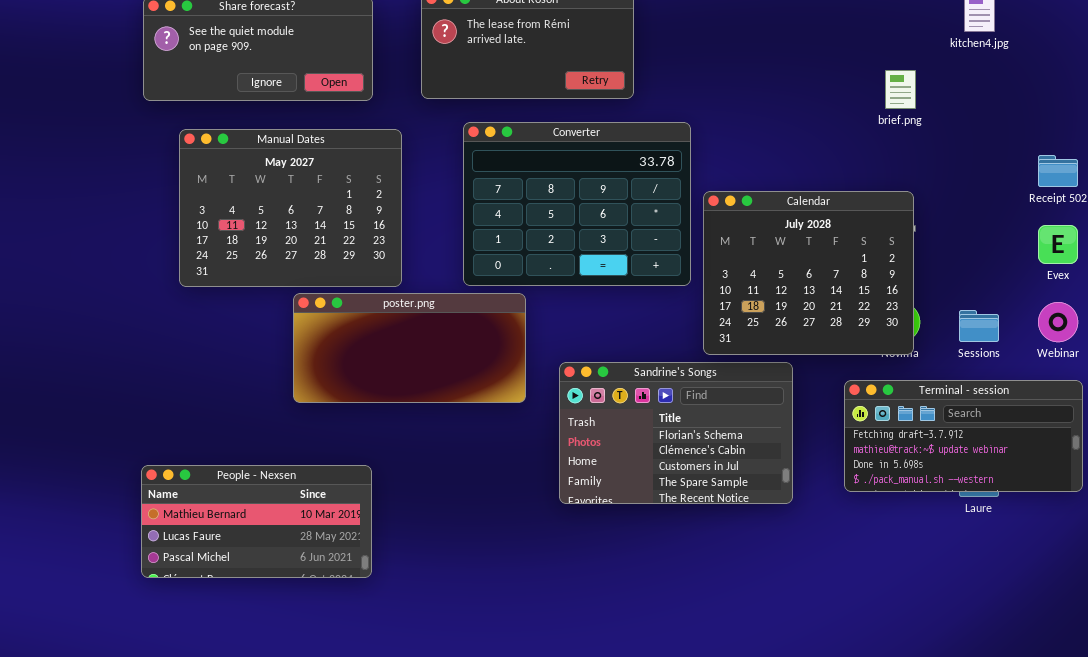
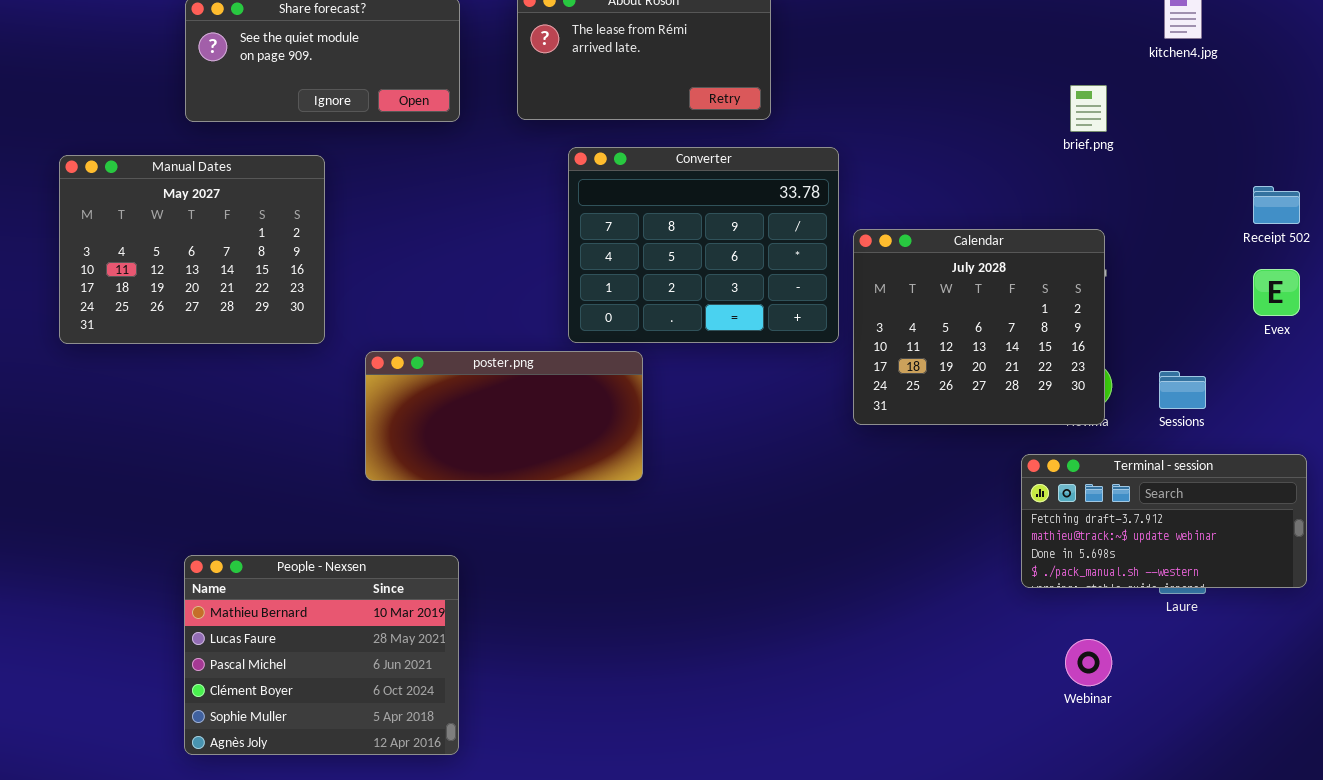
Manual Dates: [179,129,402,287] -> [59,155,325,344], moved
Webinar: [1038,302,1078,342] -> [1065,639,1112,686], moved
Sandrine's Songs: [559,362,793,504] -> none, closed
People - Nexsen: [141,465,372,578] -> [184,555,459,755], resized

